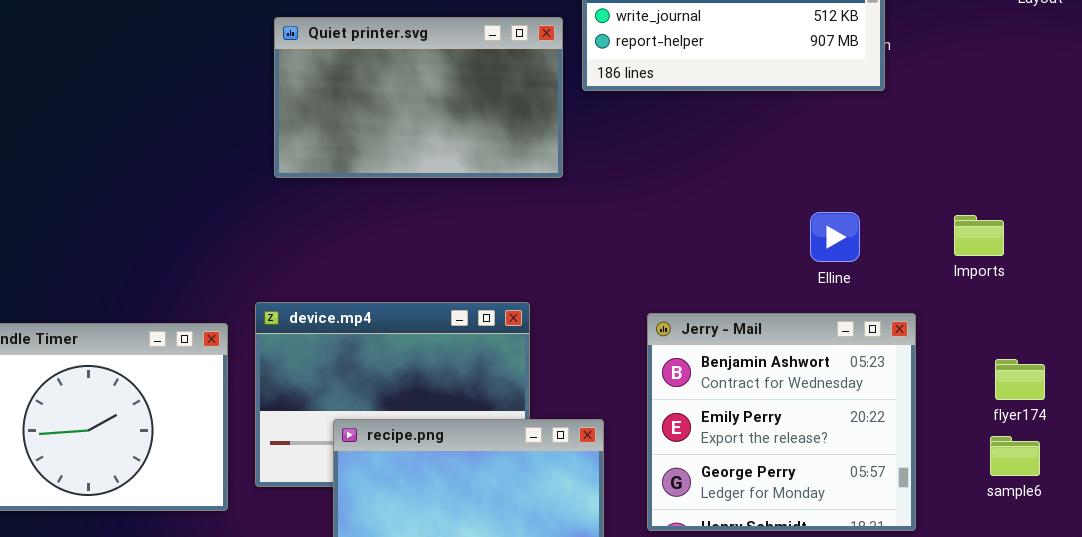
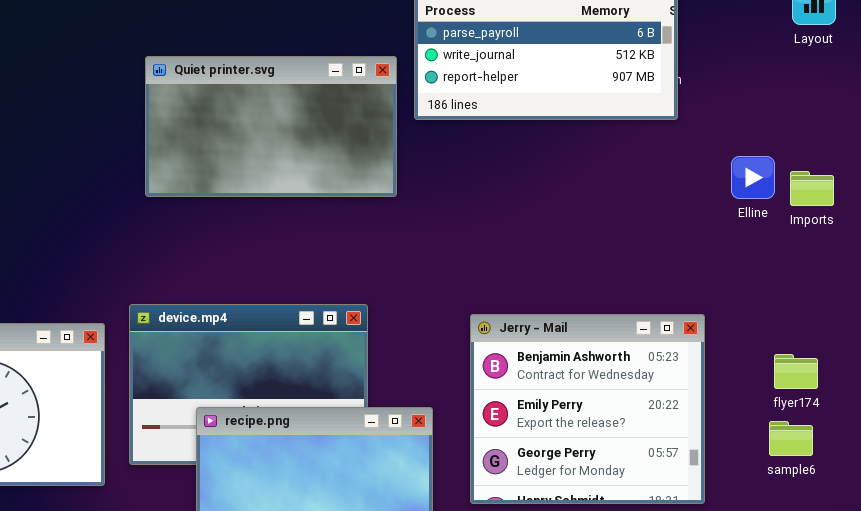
Elline: [810,212,860,262] -> [731,156,775,199], moved
Imports: [954,215,1004,256] -> [790,171,834,206], moved

